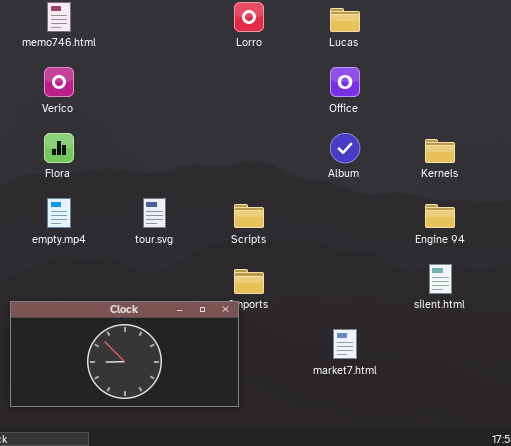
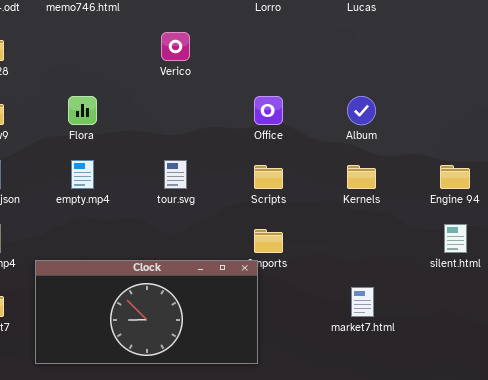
Verico: [44,67,74,97] -> [161,32,190,61], moved
Office: [330,67,360,97] -> [254,96,283,125], moved
Kernels: [425,139,455,163] -> [347,165,376,189], moved

